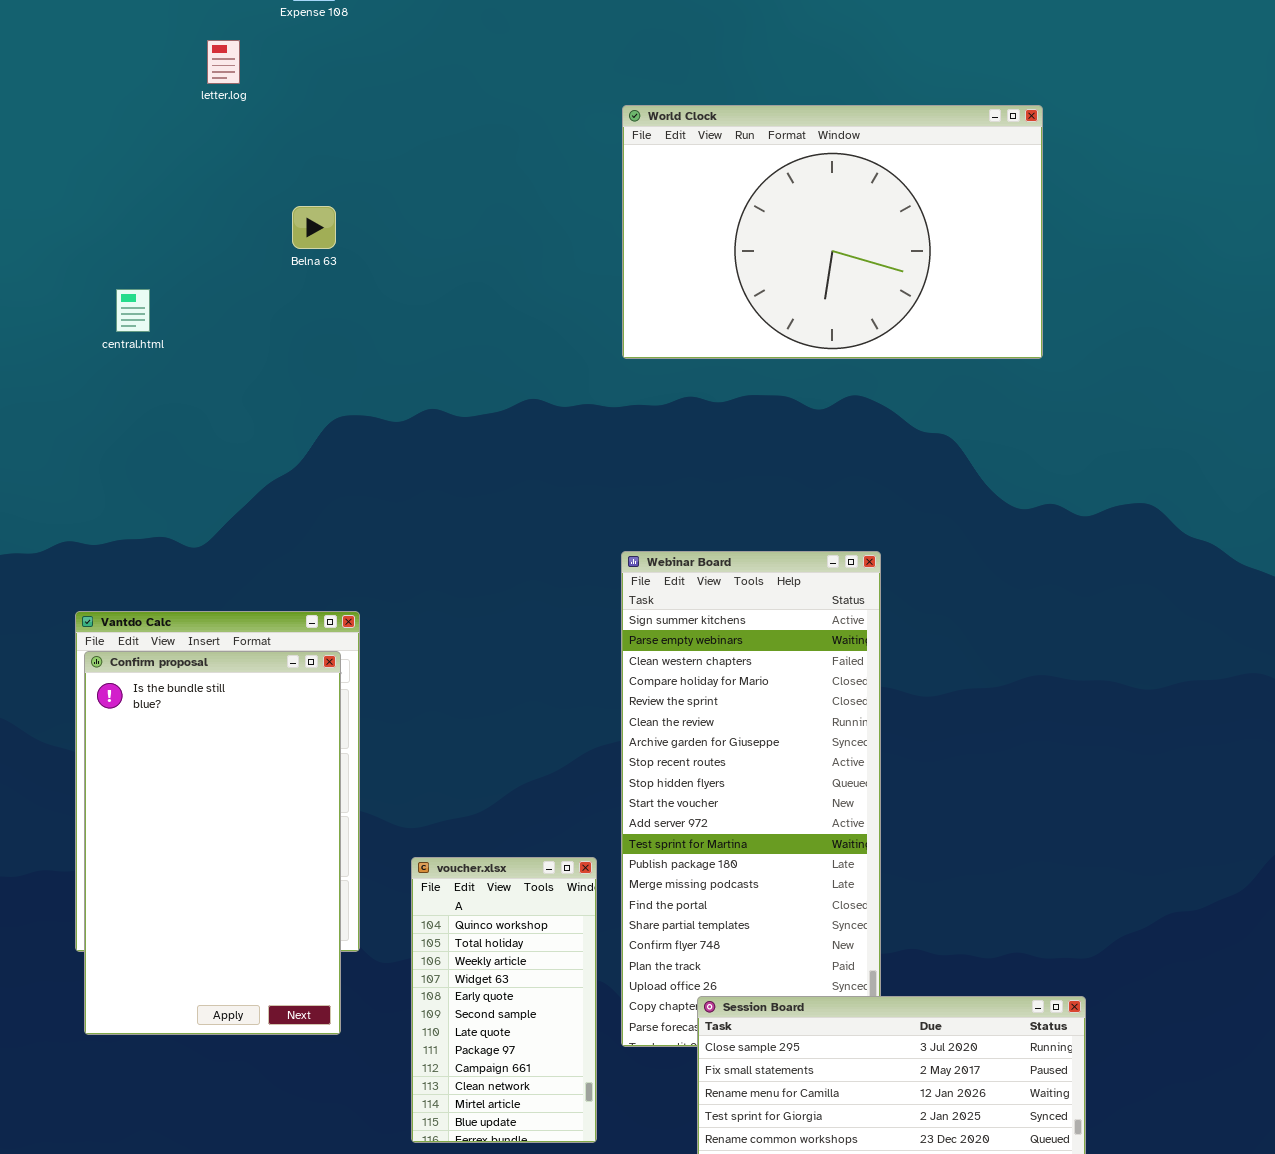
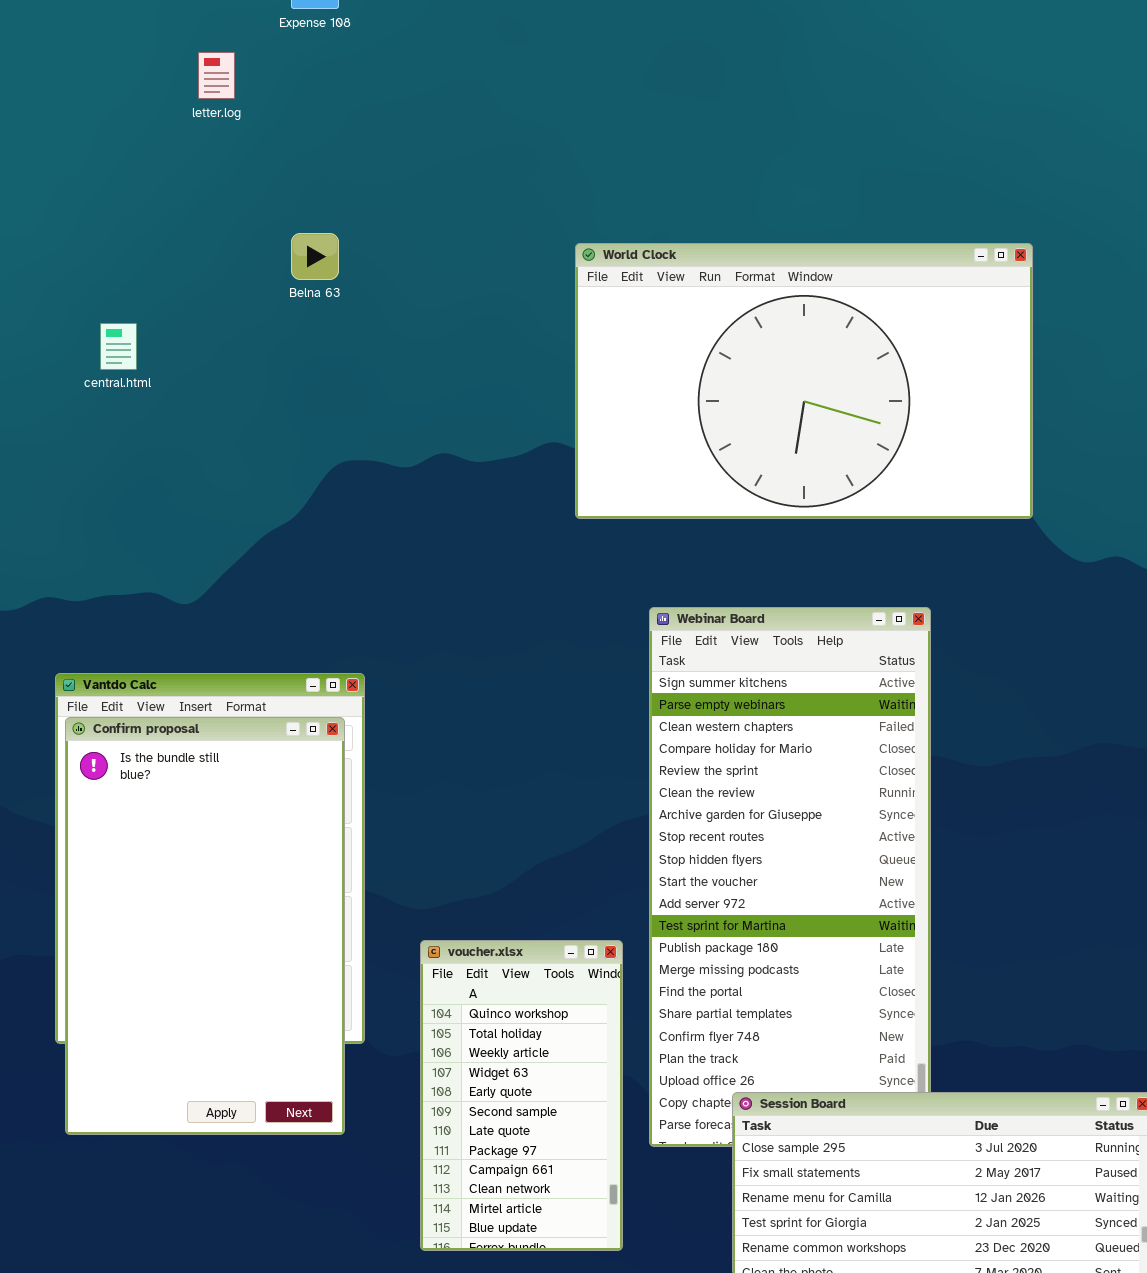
World Clock: [622,105,1043,359] -> [575,243,1033,519], moved

